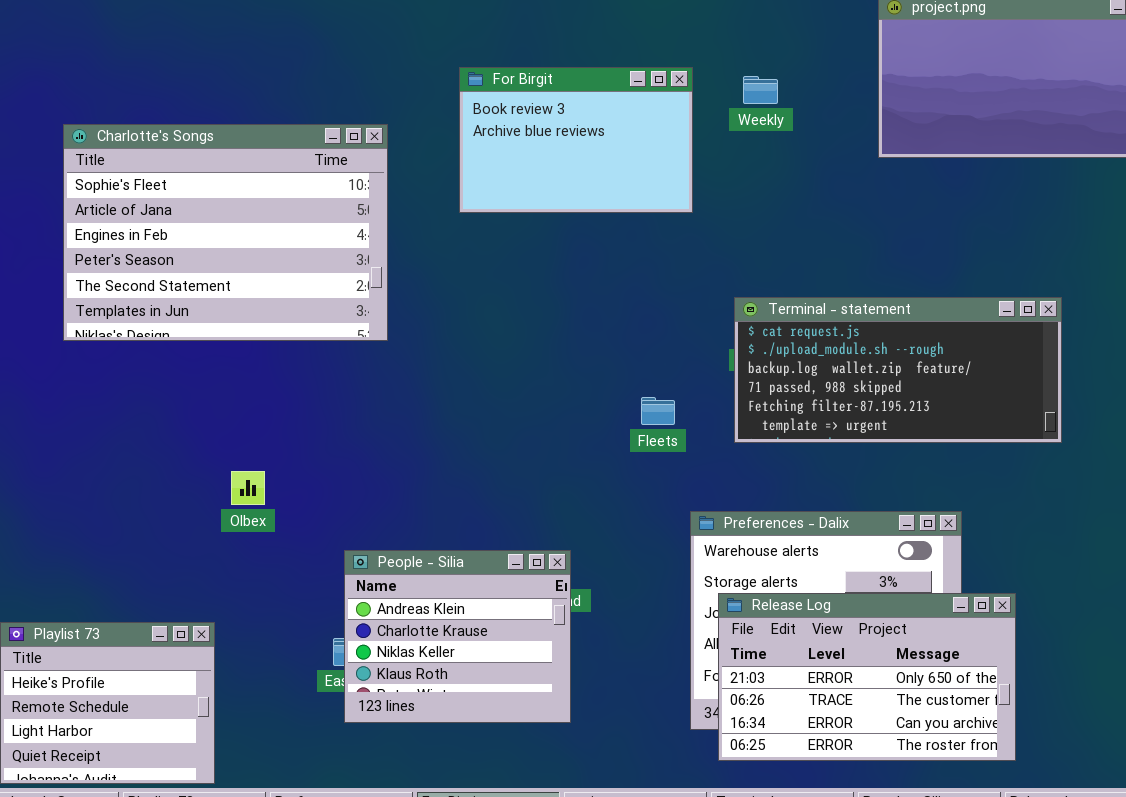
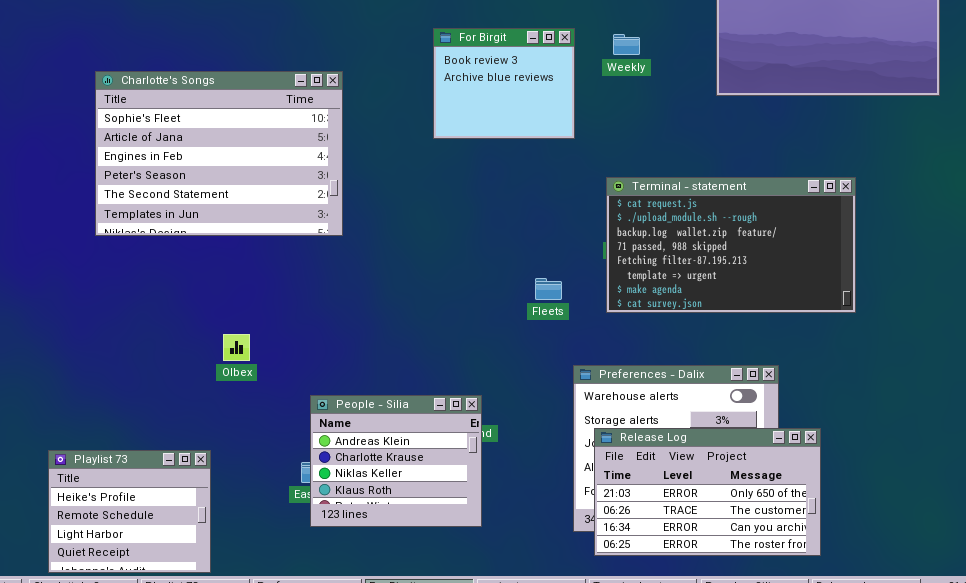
For Birgit: [459,67,693,213] -> [433,28,575,139], resized
Terminal - statement: [734,297,1062,443] -> [606,177,856,313], resized

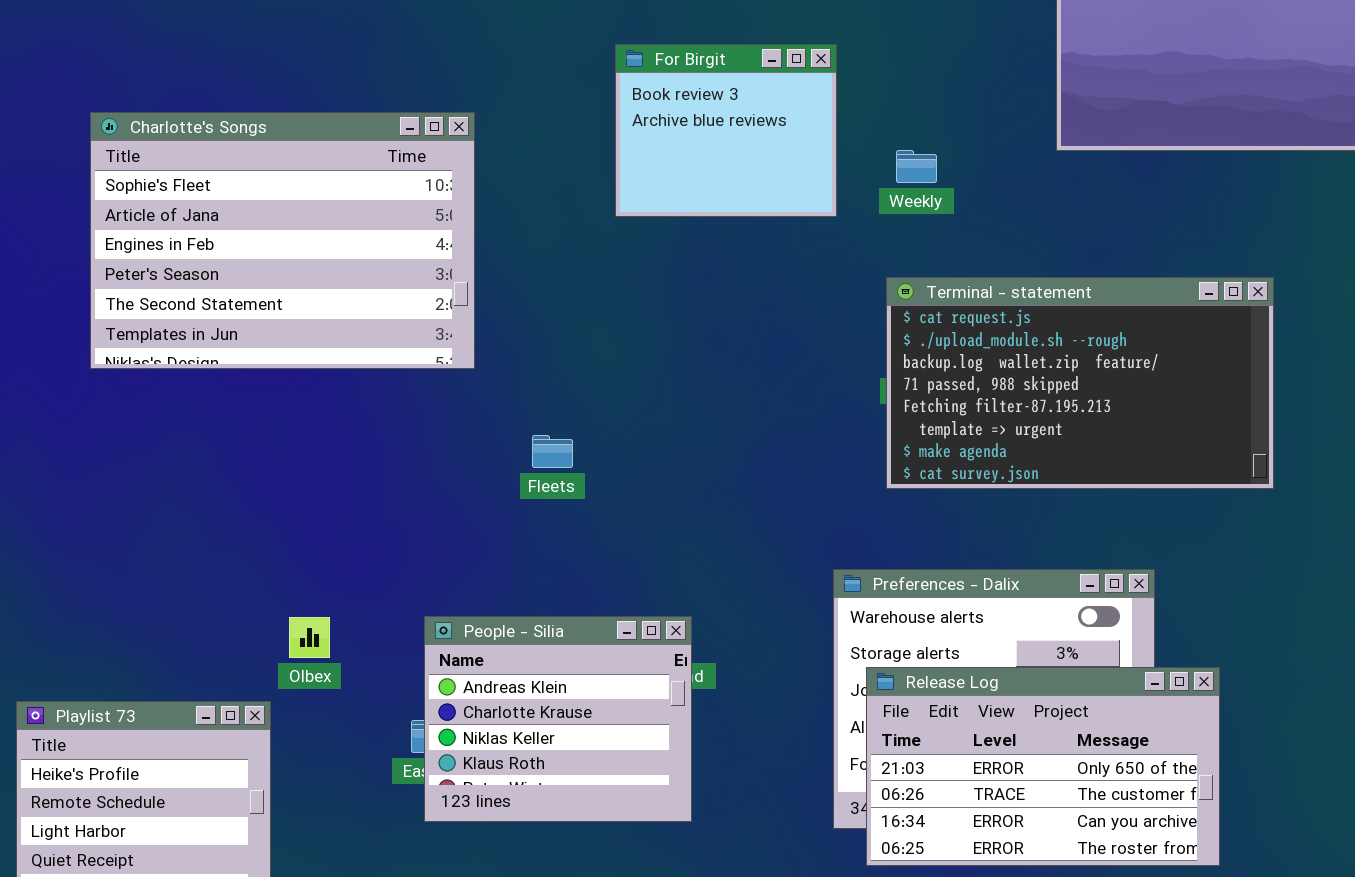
Weekly: [613,34,640,55] -> [896,150,937,183], moved
Fleets: [535,278,562,300] -> [532,435,573,468], moved
Olbex: [223,334,250,361] -> [289,617,330,658], moved

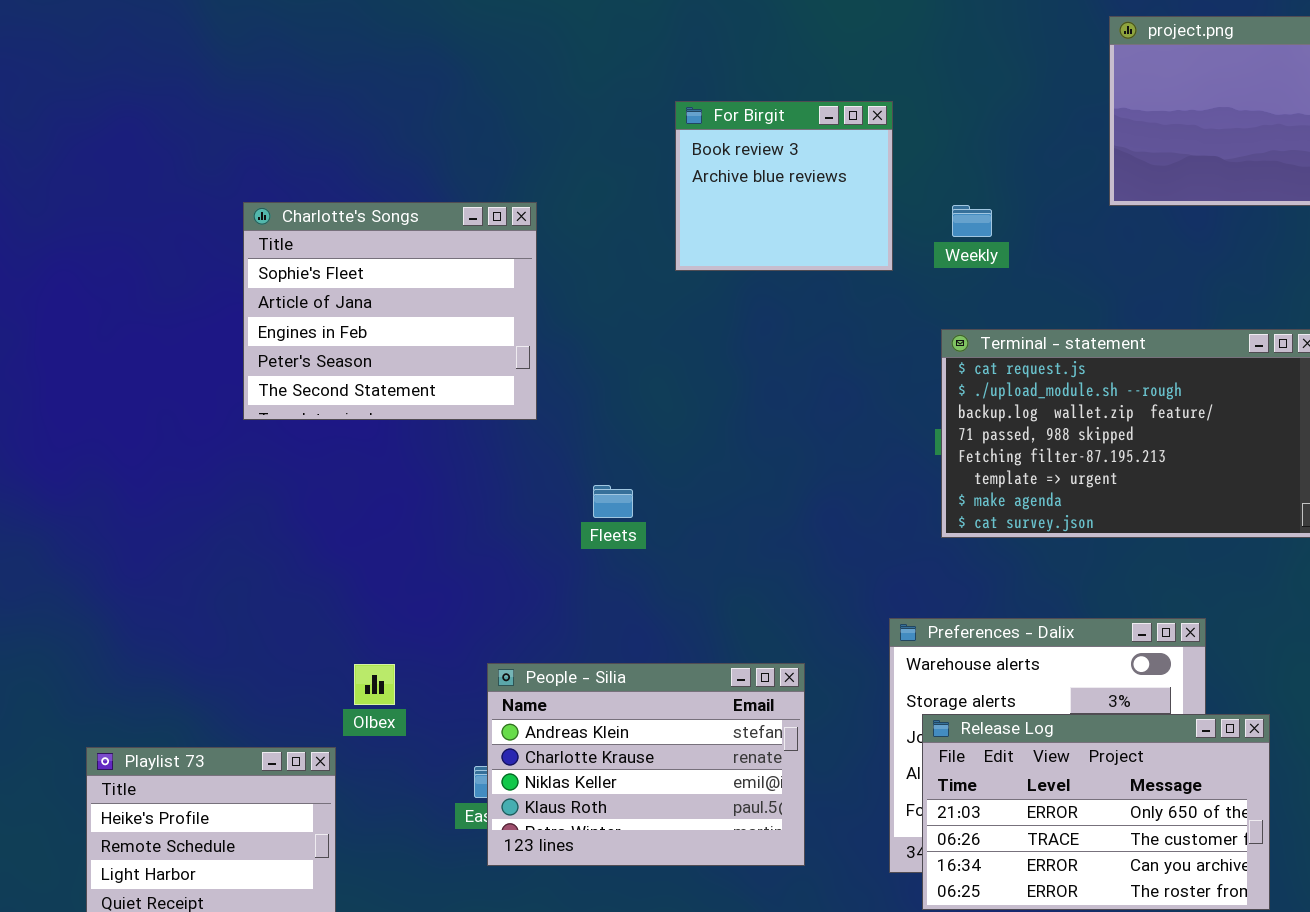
Charlotte's Songs: [90,112,475,369] -> [243,202,537,420], resized
People - Silia: [424,616,692,822] -> [487,663,805,866], resized

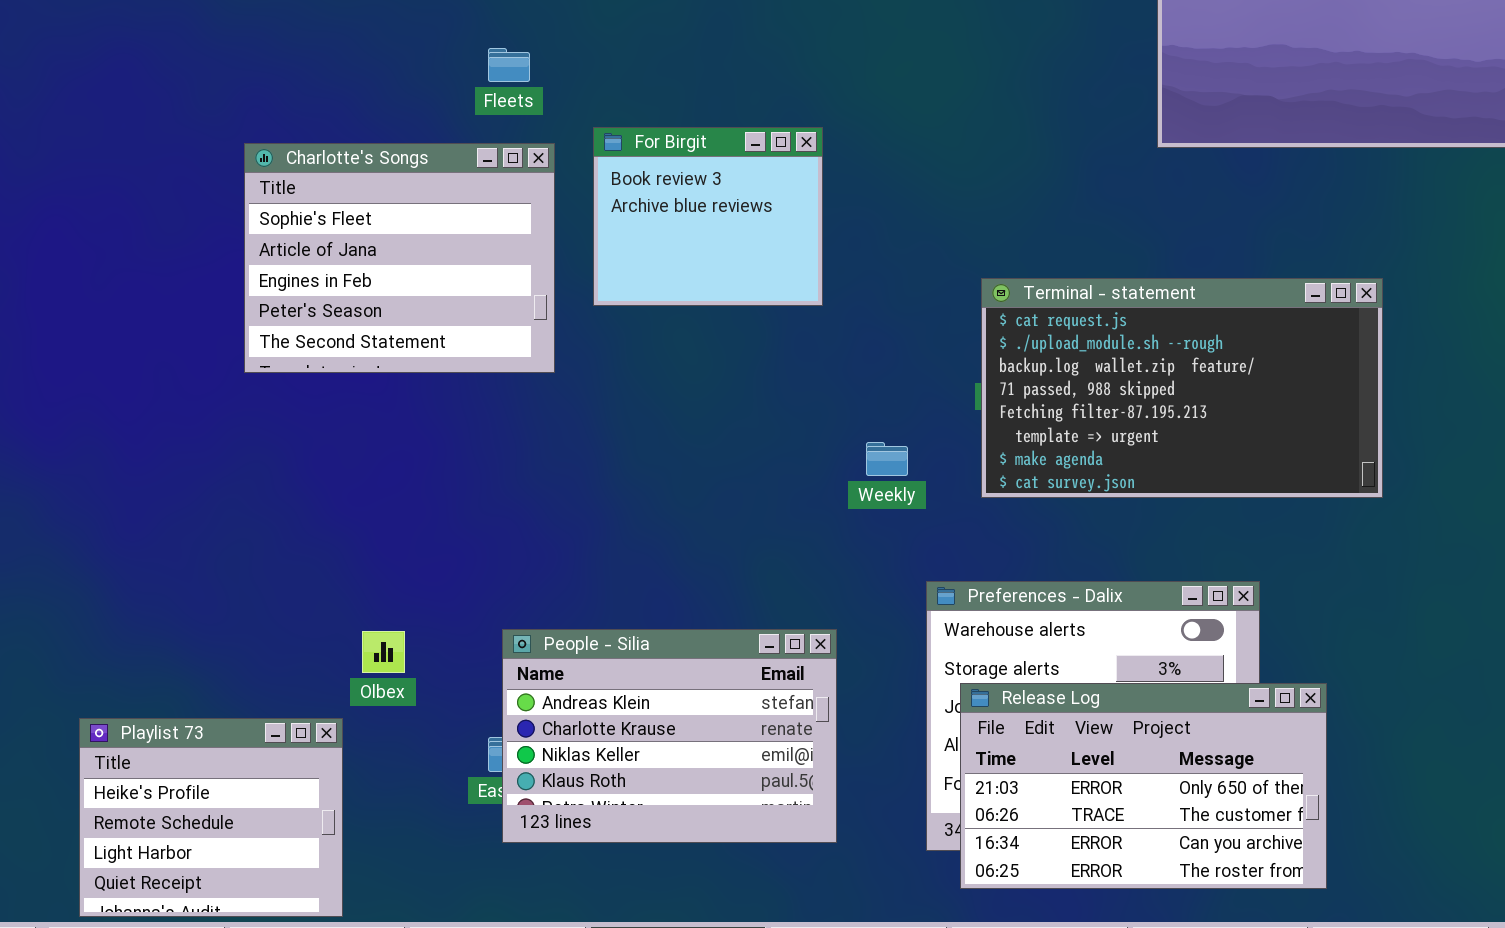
For Birgit: [675,101,893,271] -> [593,127,823,306], moved
Weekly: [952,205,992,237] -> [866,442,908,476], moved
Fleets: [593,485,633,518] -> [488,48,530,82], moved

